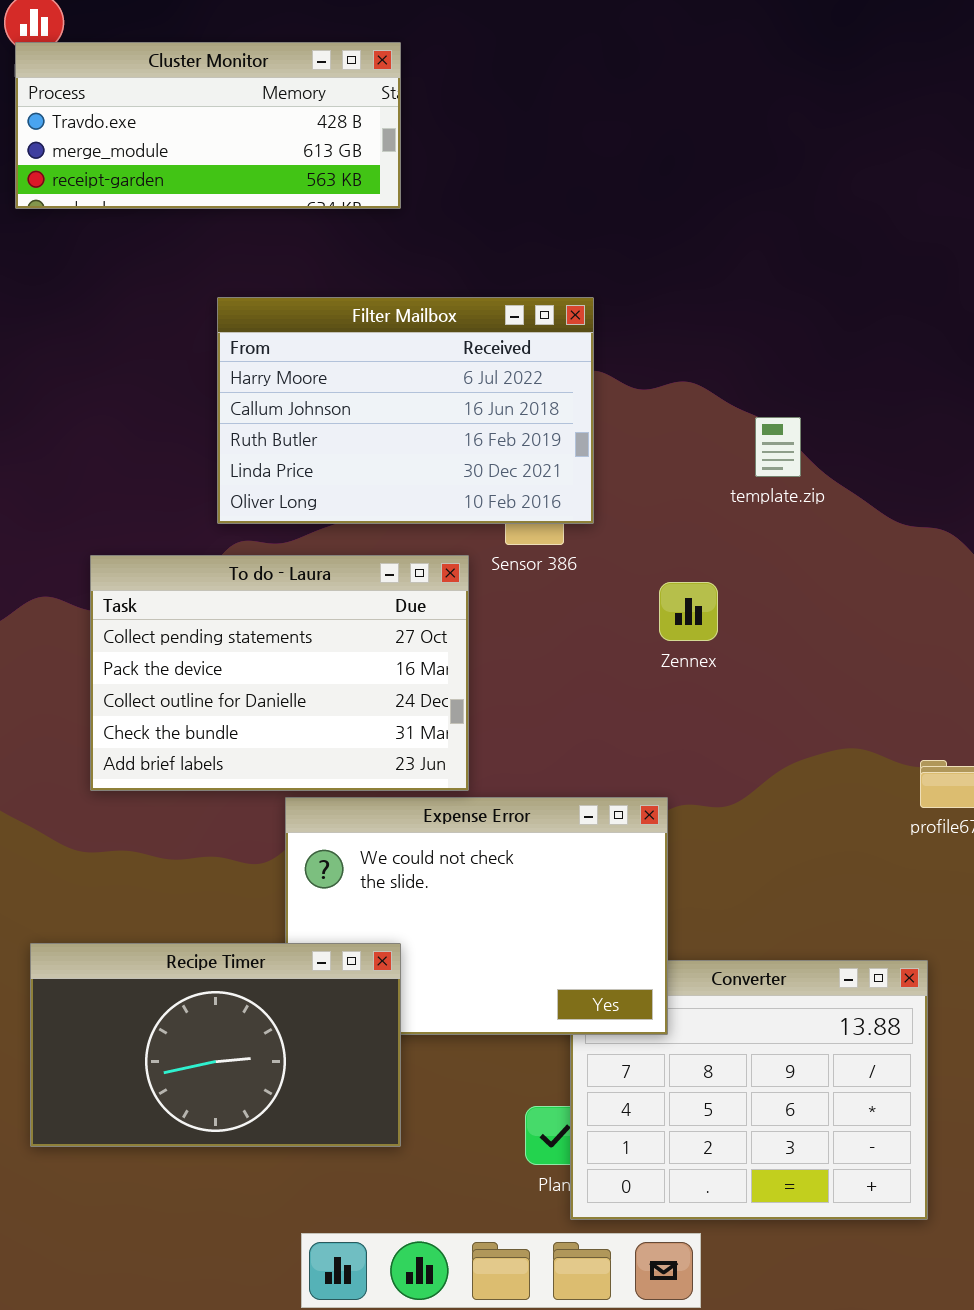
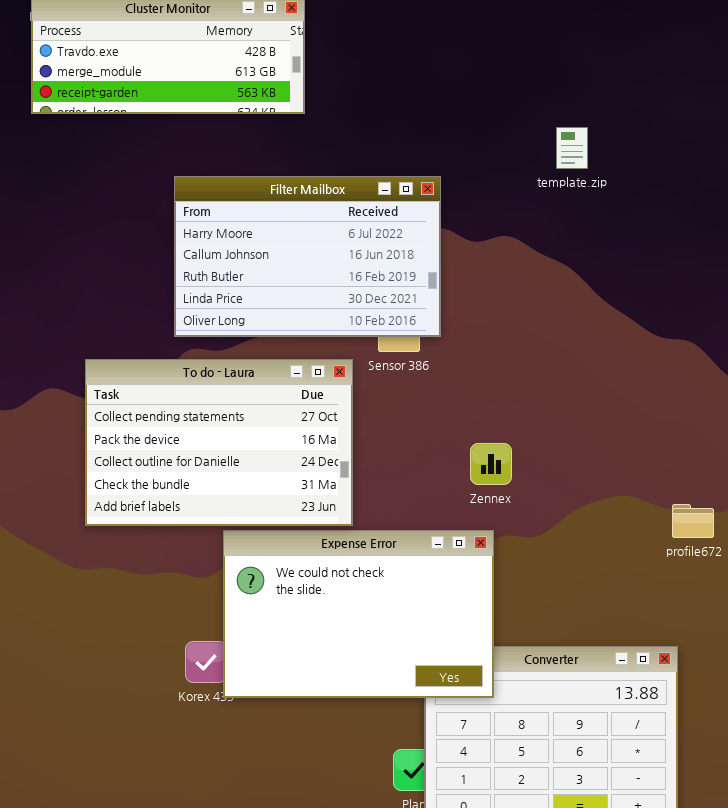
template.zip: [755,417,801,477] -> [556,127,588,169], moved
Zennex: [659,582,718,641] -> [470,443,512,485], moved
Recipe Timer: [30,943,401,1147] -> none, closed

